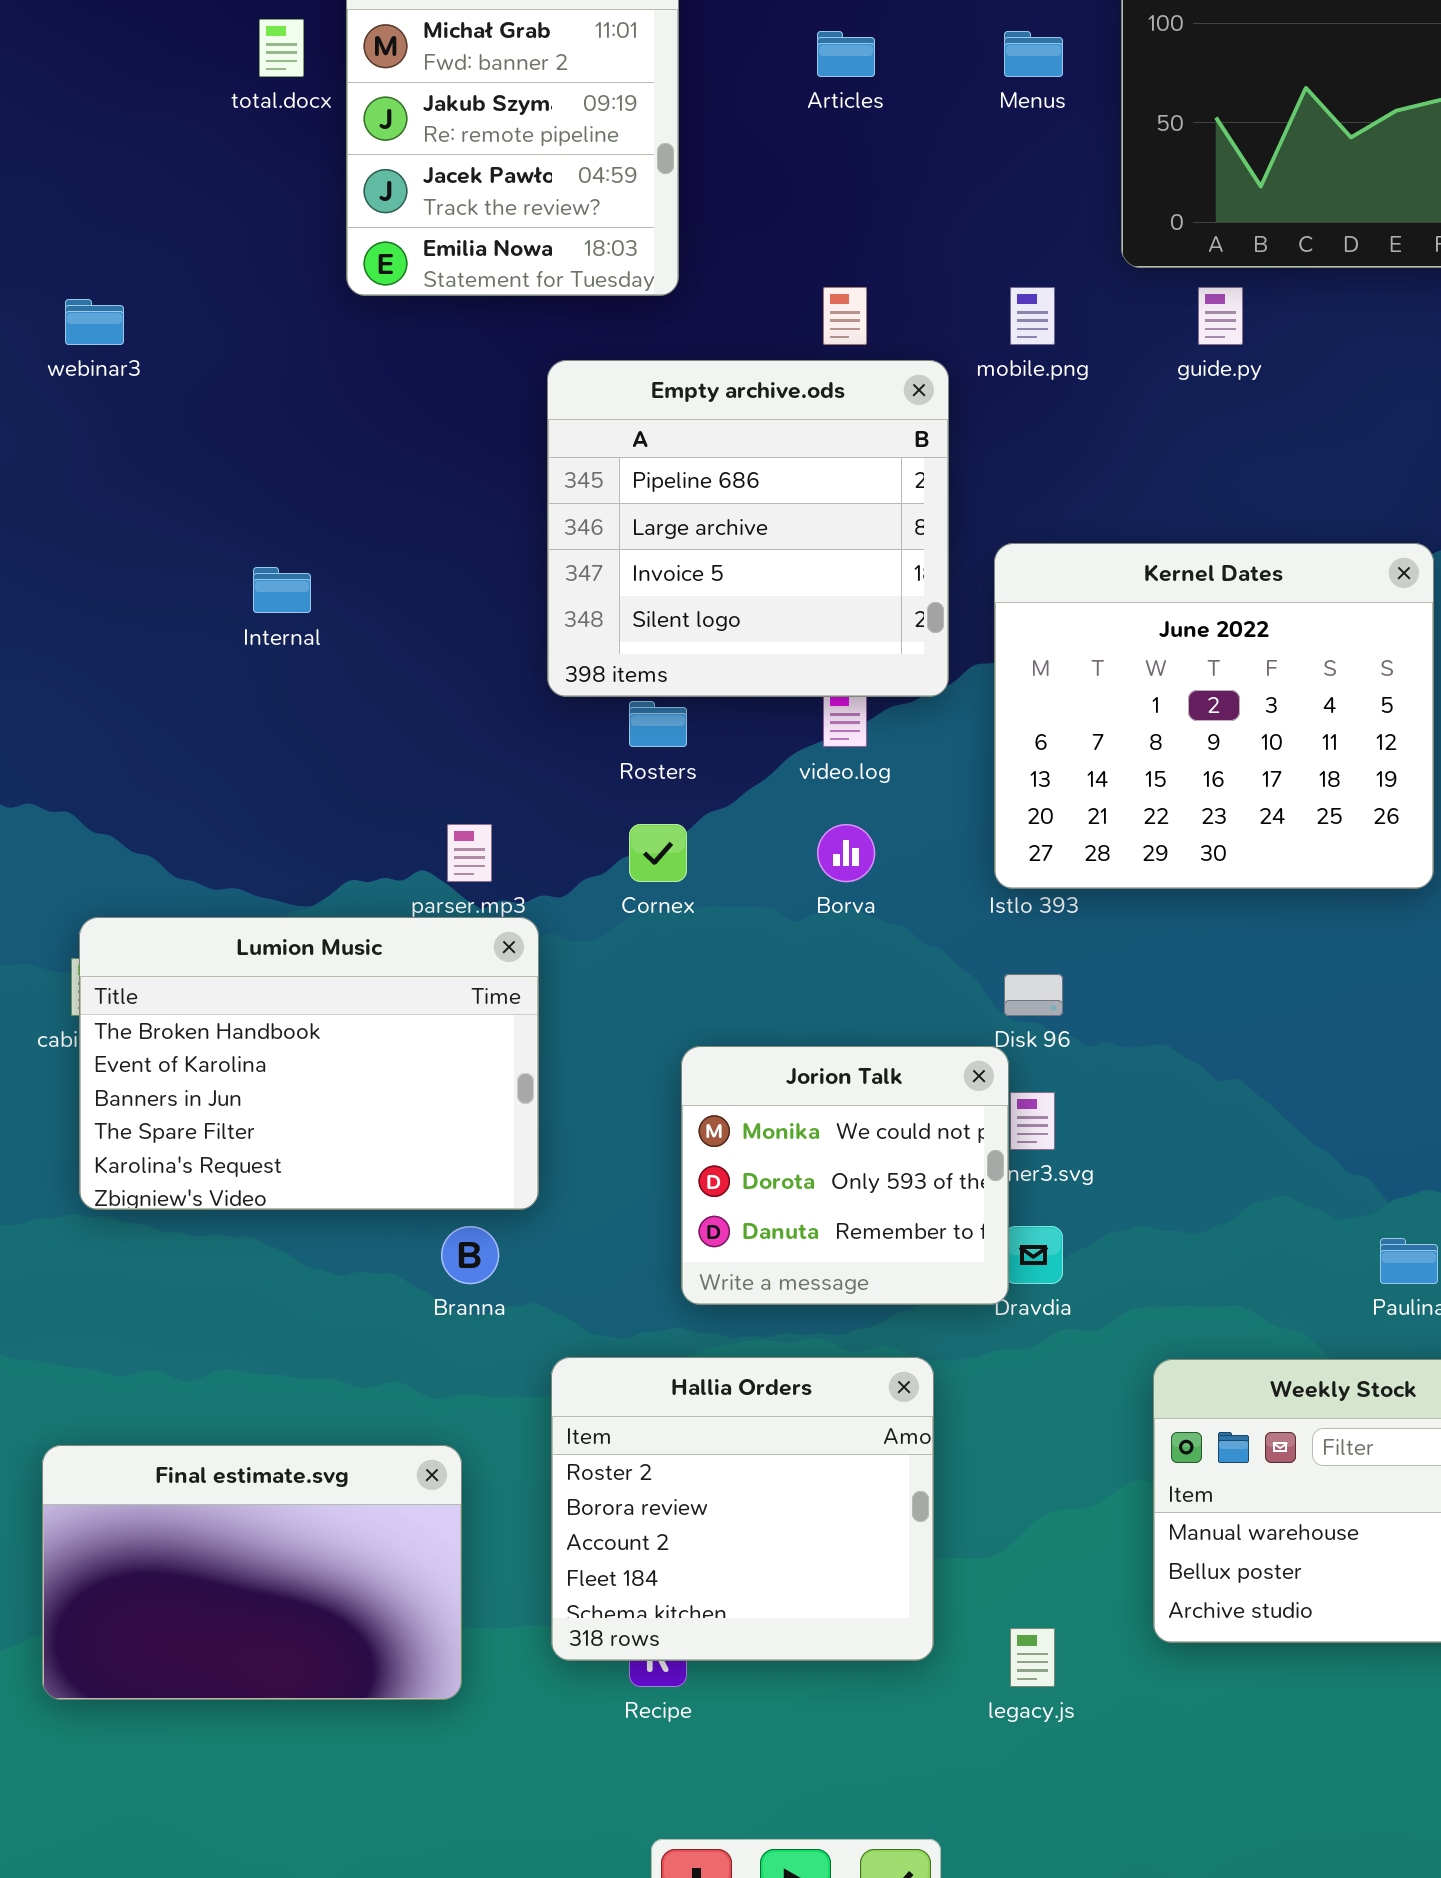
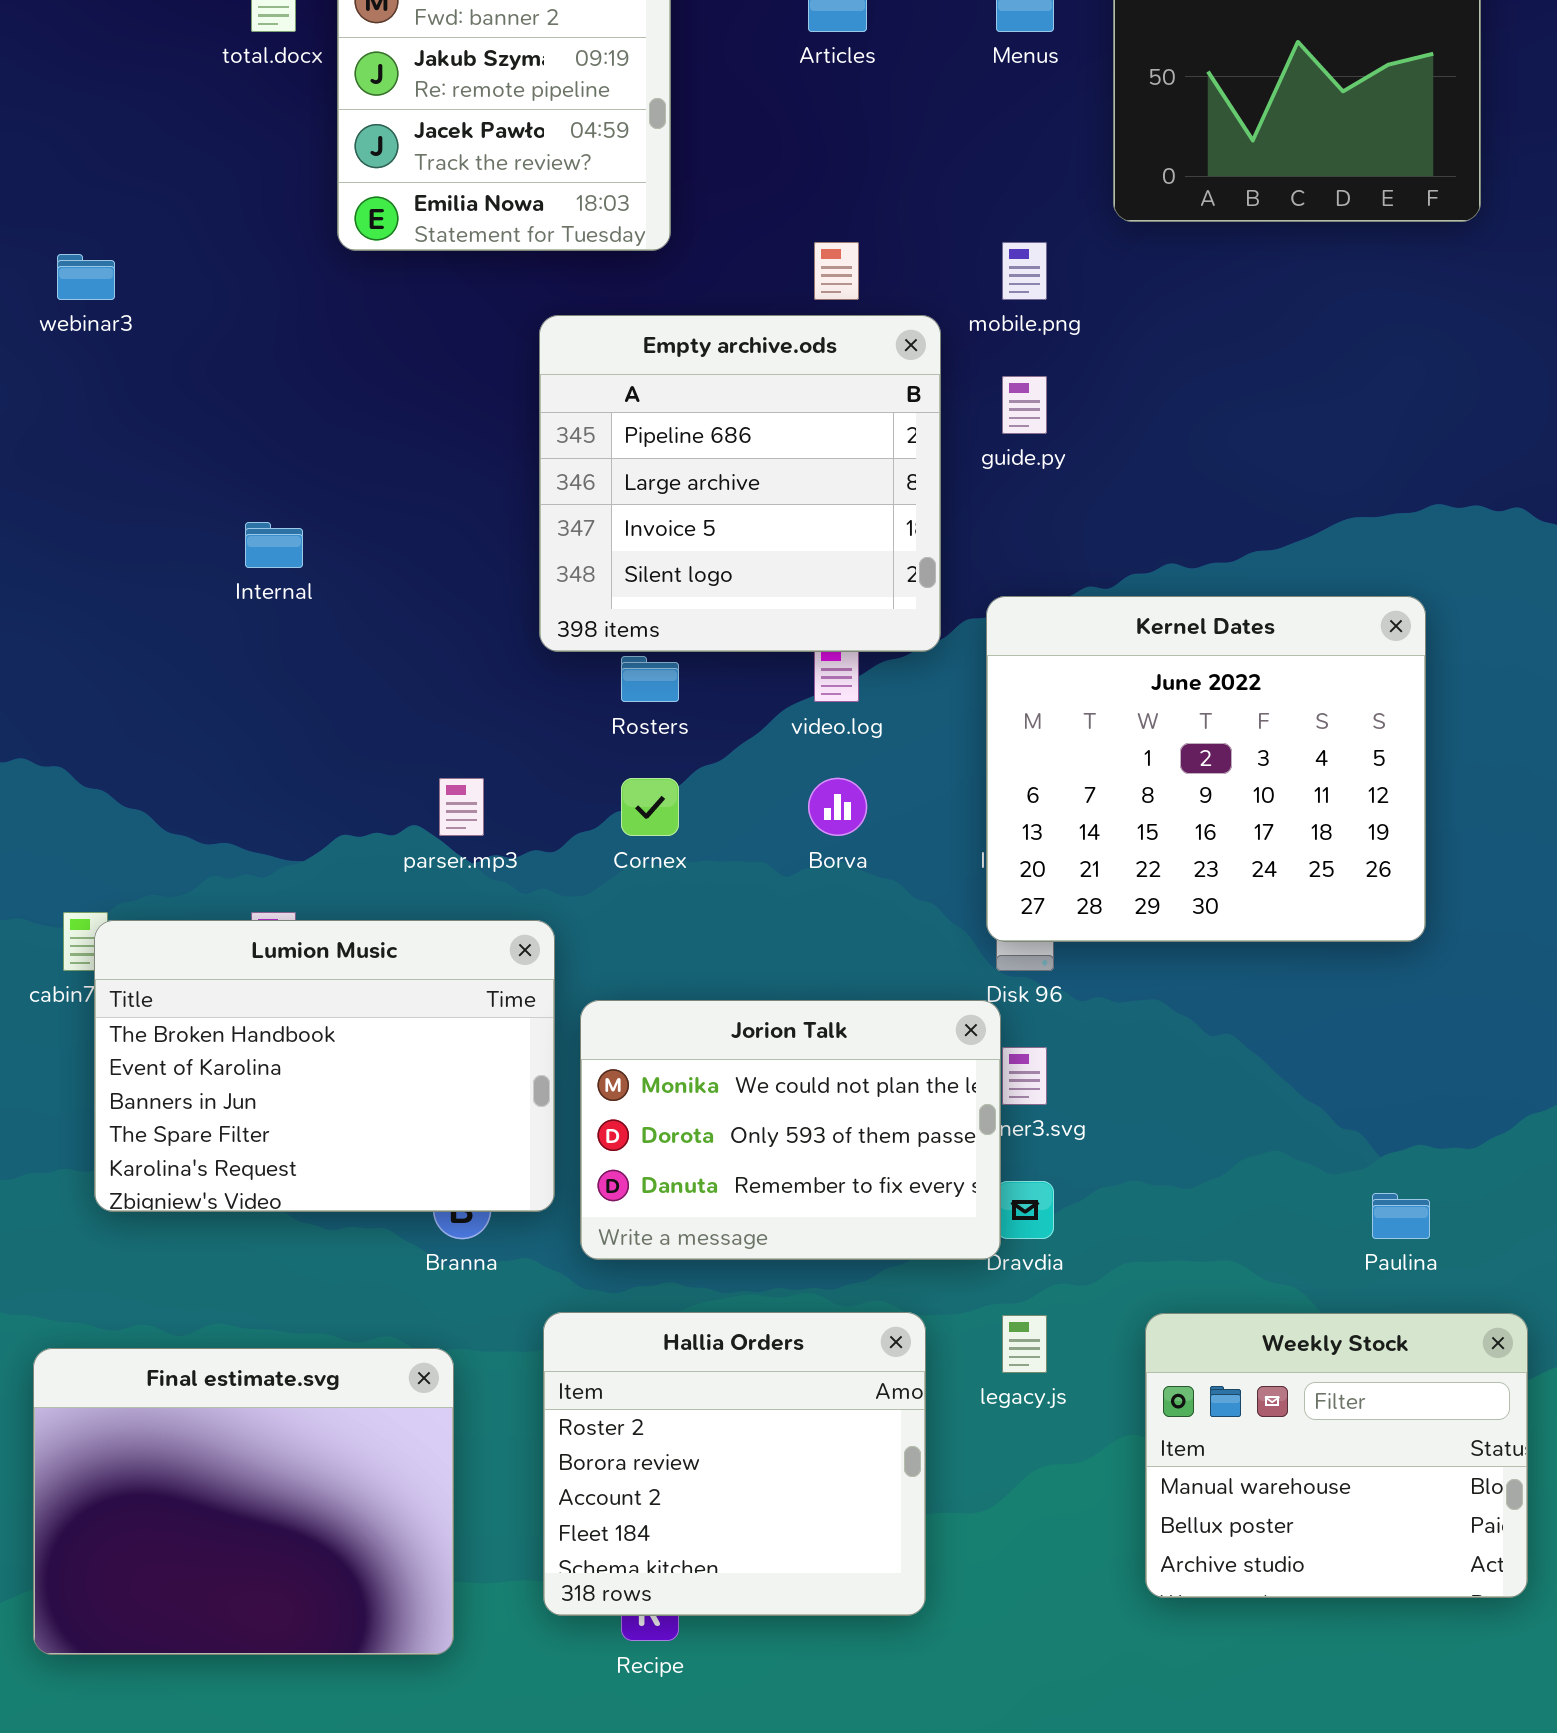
guide.py: [1198,287,1243,345] -> [1002,376,1047,434], moved
Kernel Dates: [994,543,1434,889] -> [986,596,1426,942], moved
Lumion Music: [79,917,539,1210] -> [94,920,555,1212], moved
Jorion Talk: [681,1046,1009,1305] -> [580,1000,1001,1260], resized
Final estimate.svg: [42,1445,462,1700] -> [33,1348,454,1655], resized
legacy.js: [1010,1628,1055,1687] -> [1002,1315,1047,1373], moved

